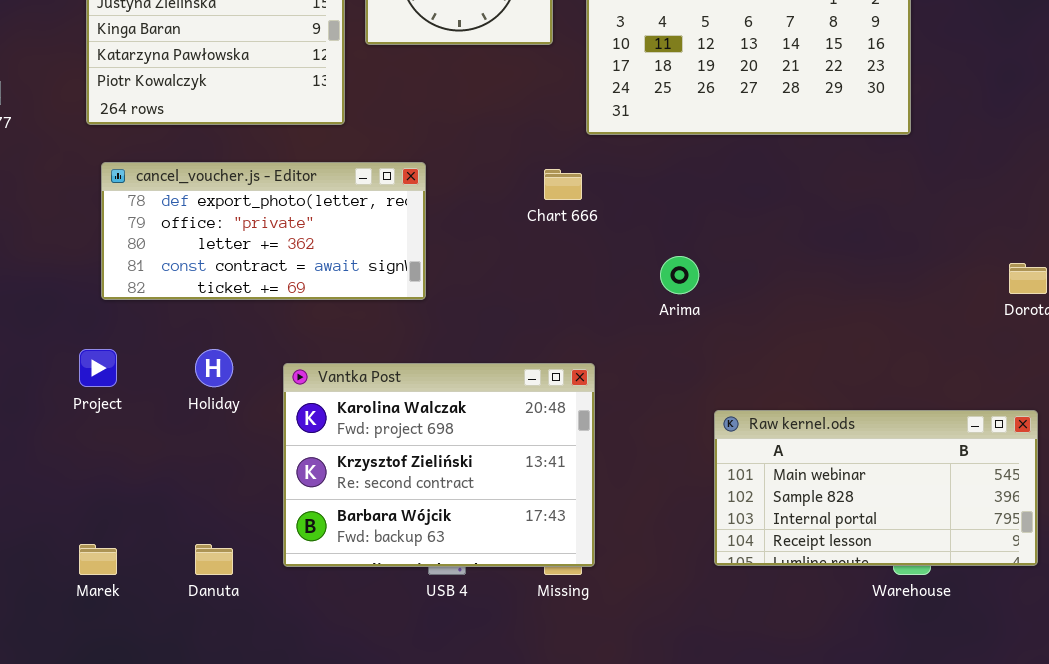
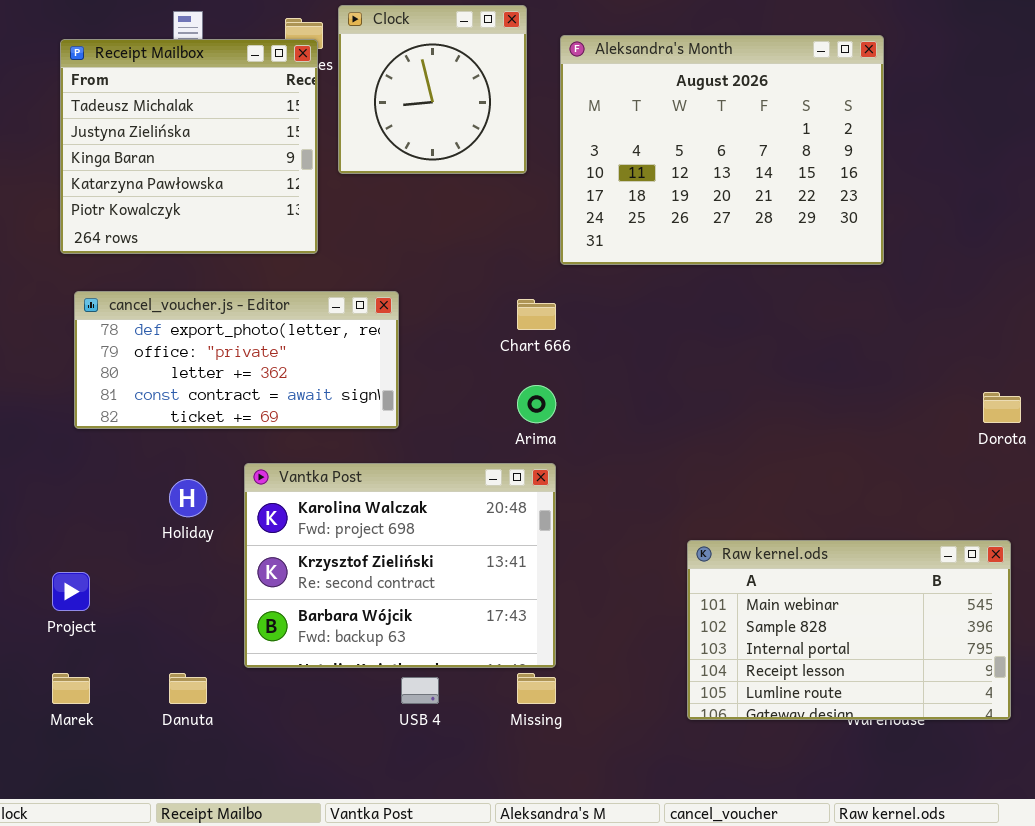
Arima: [660,256,699,294] -> [517,385,556,423], moved
Project: [79,349,117,387] -> [52,572,90,611], moved
Vantka Post: [283,363,595,567] -> [244,463,556,668], moved
Raw kernel.ods: [714,410,1038,566] -> [687,540,1011,720], resized

